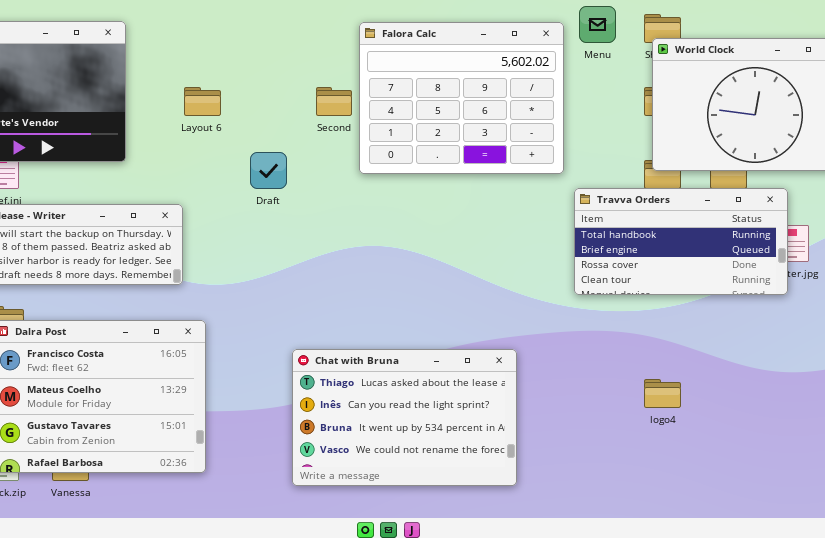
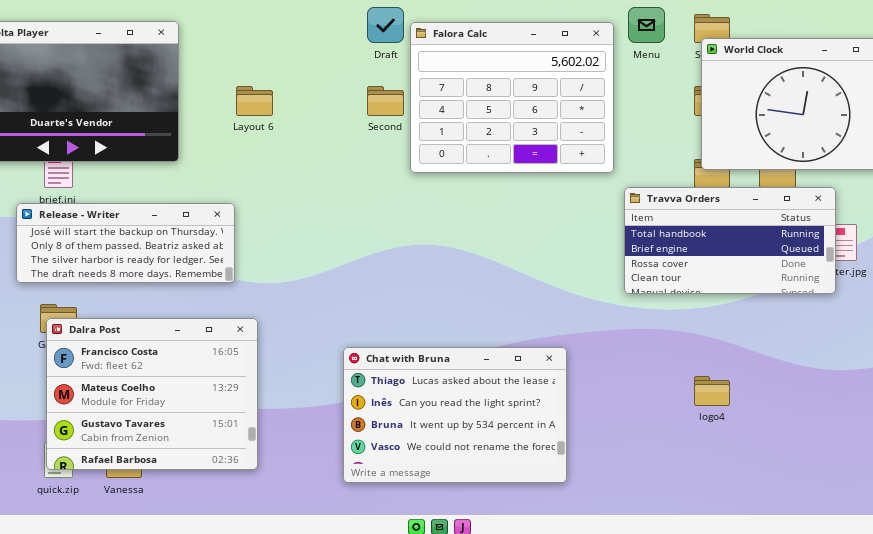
Draft: [250,152,287,189] -> [367,7,404,43], moved

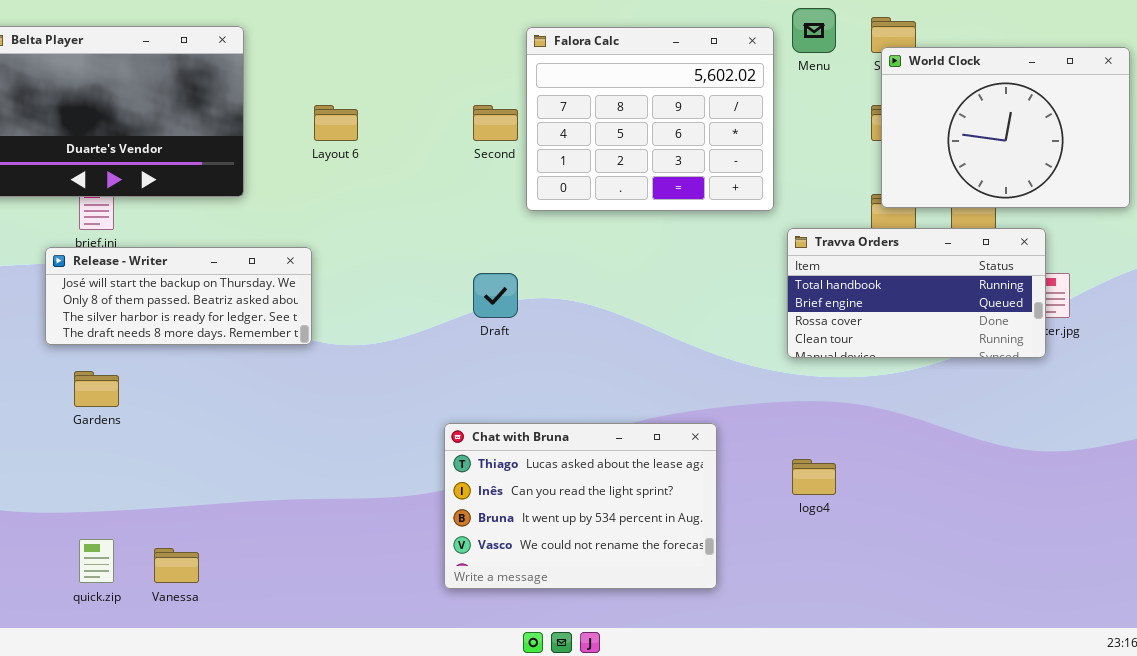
Draft: [367,7,404,43] -> [473,273,518,318], moved
Dalra Post: [46,318,258,470] -> none, closed
logo4: [694,376,730,406] -> [792,459,836,495], moved

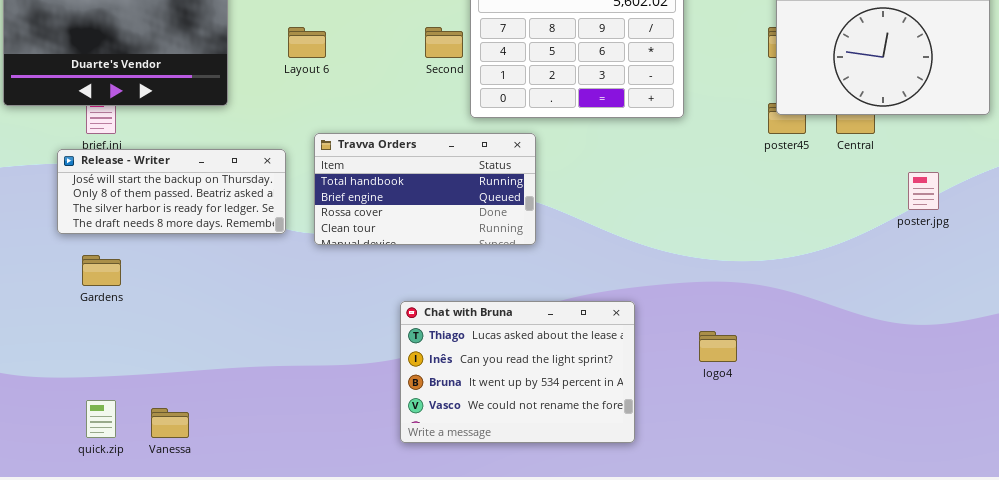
Travva Orders: [787,228,1046,358] -> [314,133,536,245], moved

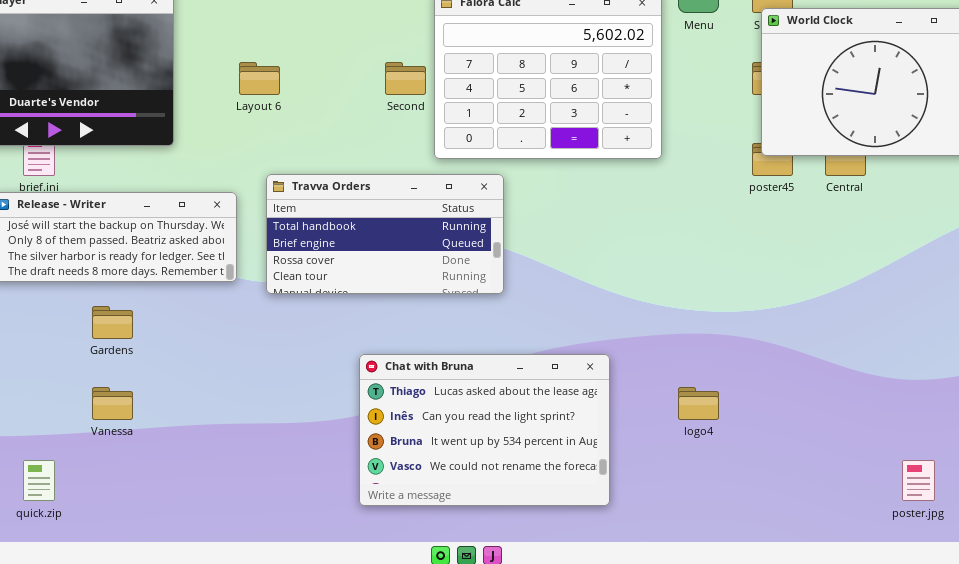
poster.jpg: [908,172,939,210] -> [902,460,935,501], moved
Gardens: [82,255,121,286] -> [92,306,133,339], moved
Vanessa: [151,408,189,438] -> [92,387,133,420], moved

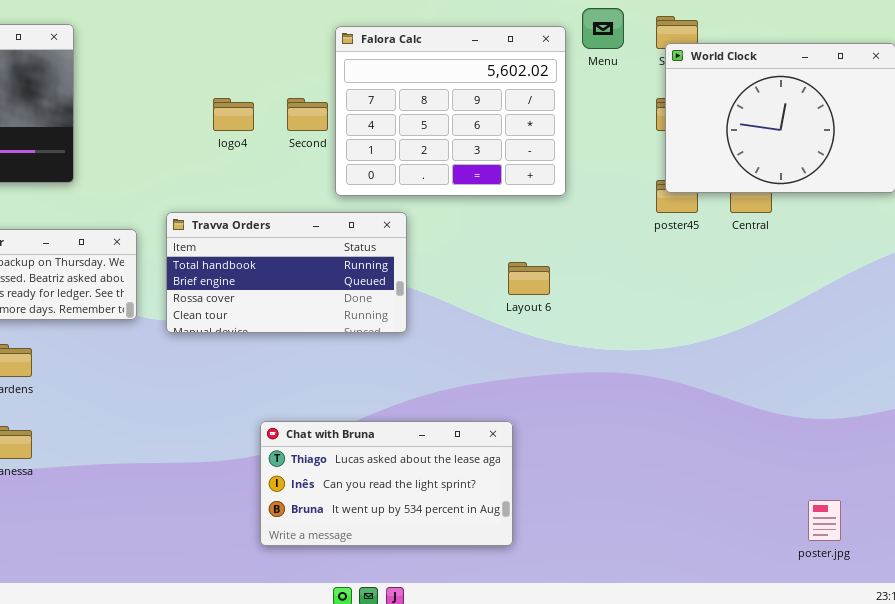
Layout 6: [239,62,280,95] -> [508,262,550,295], moved
Chat with Bruna: [359,354,610,506] -> [260,421,513,546], resized
logo4: [678,387,719,420] -> [213,98,254,131], moved

